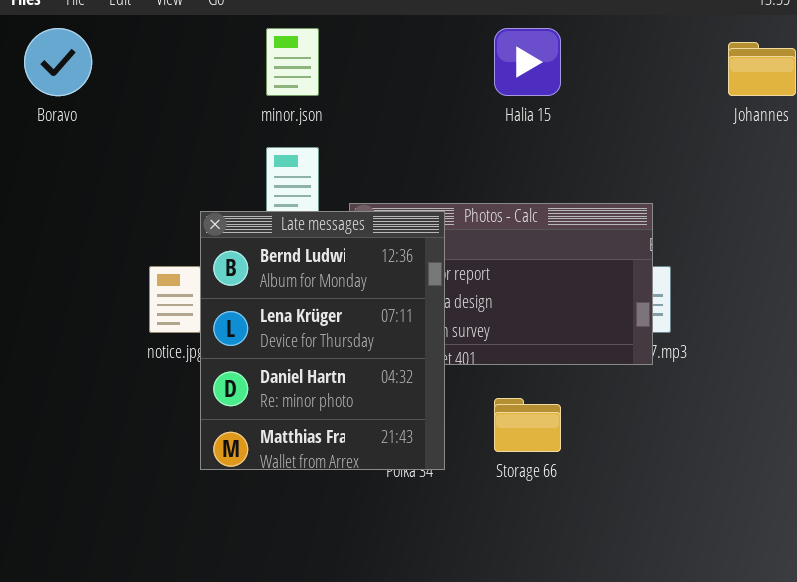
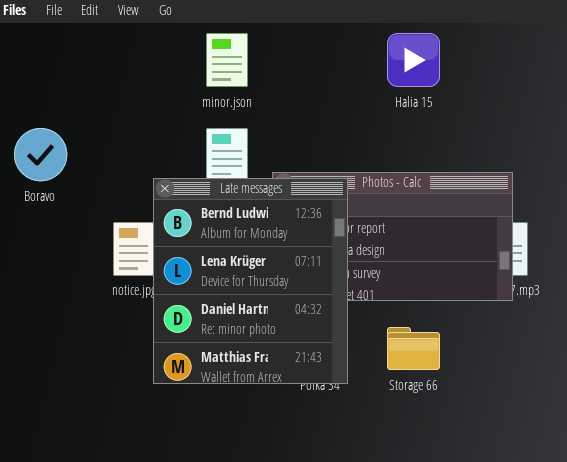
Boravo: [24,28,92,96] -> [14,128,67,181], moved

